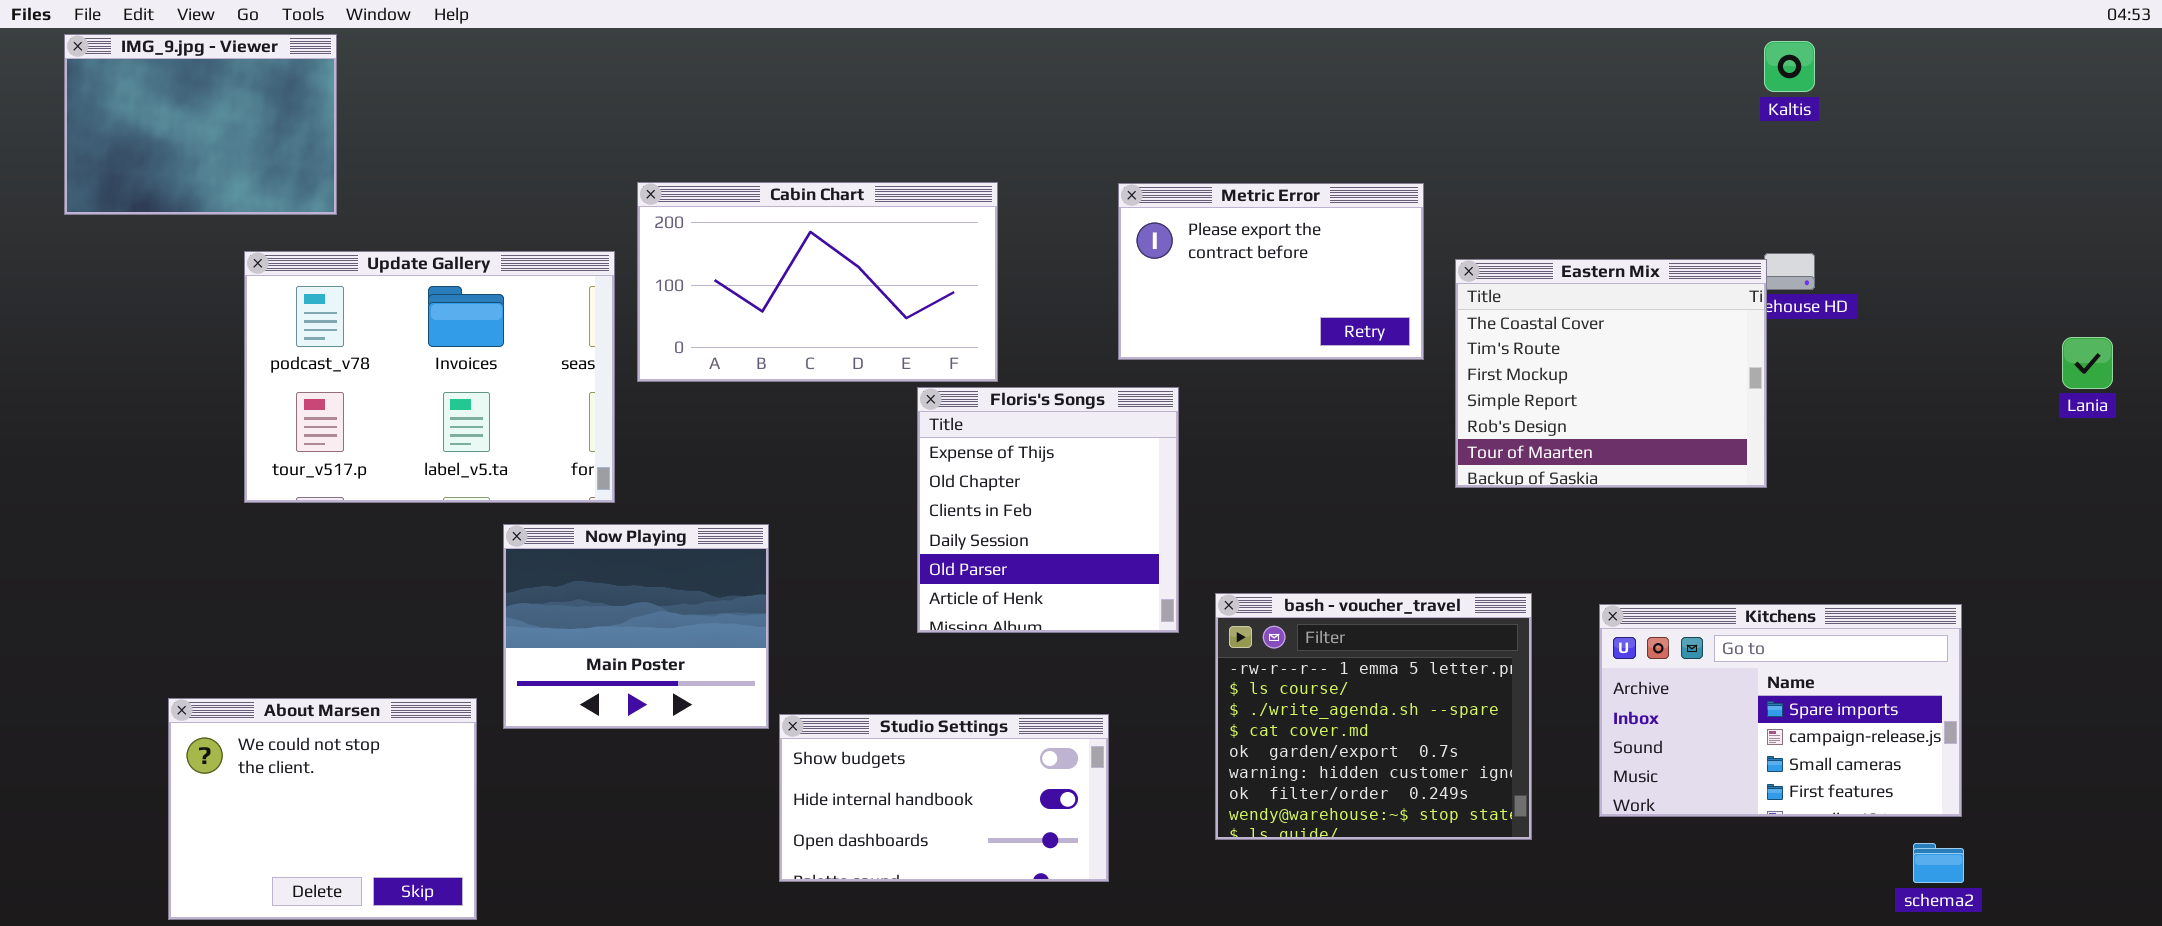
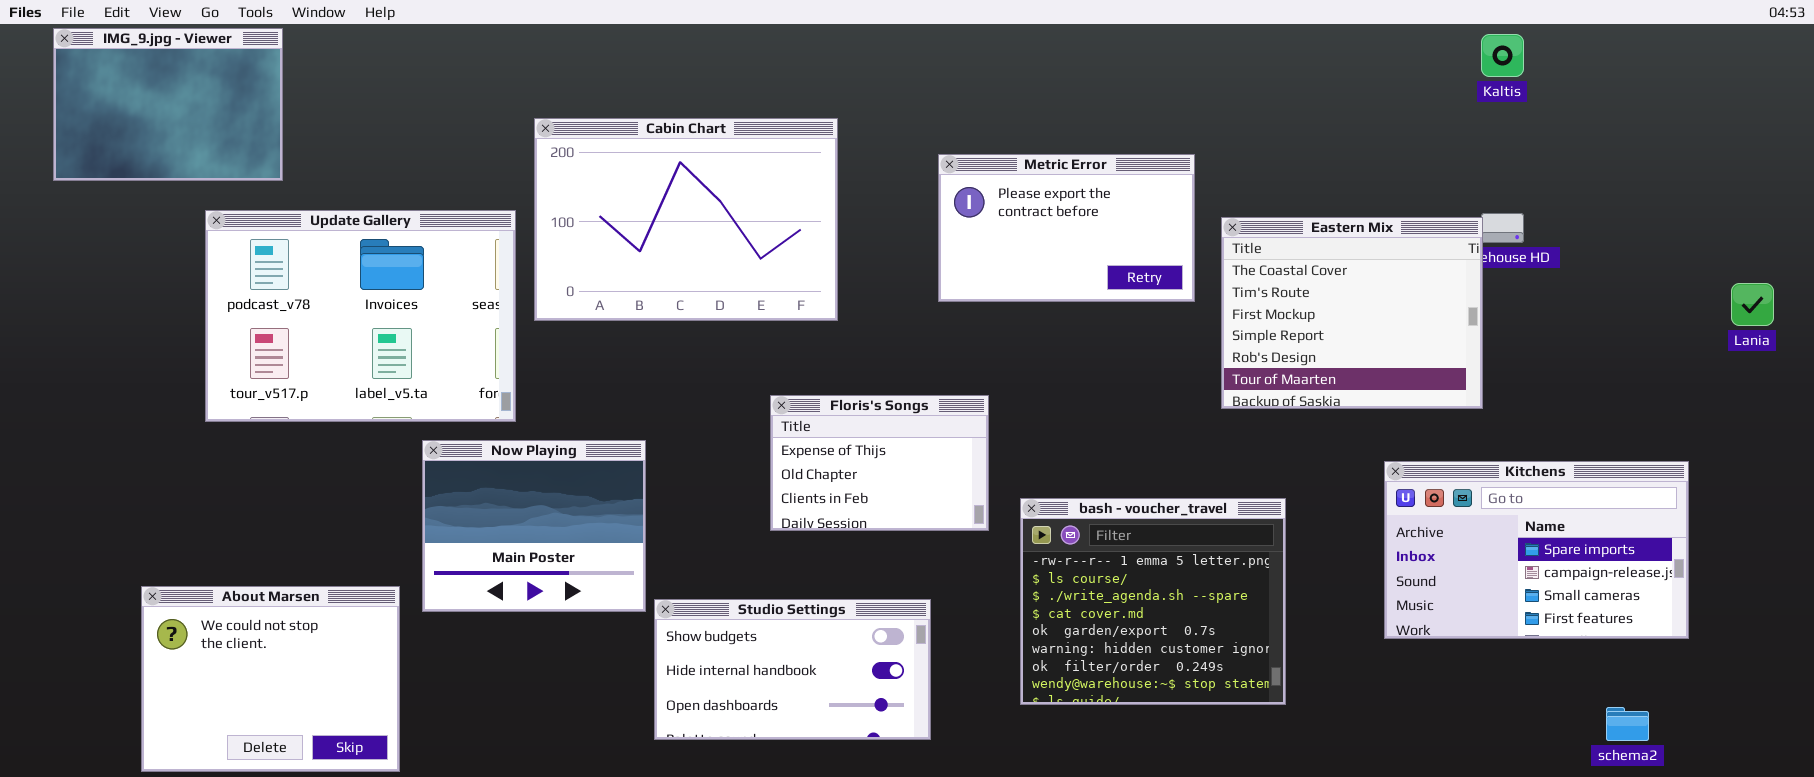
Cabin Chart: [637,182,998,382] -> [534,118,838,321], resized
Floris's Songs: [917,387,1179,633] -> [770,395,989,531], resized
Kitchens: [1599,604,1962,817] -> [1384,461,1689,639], moved

